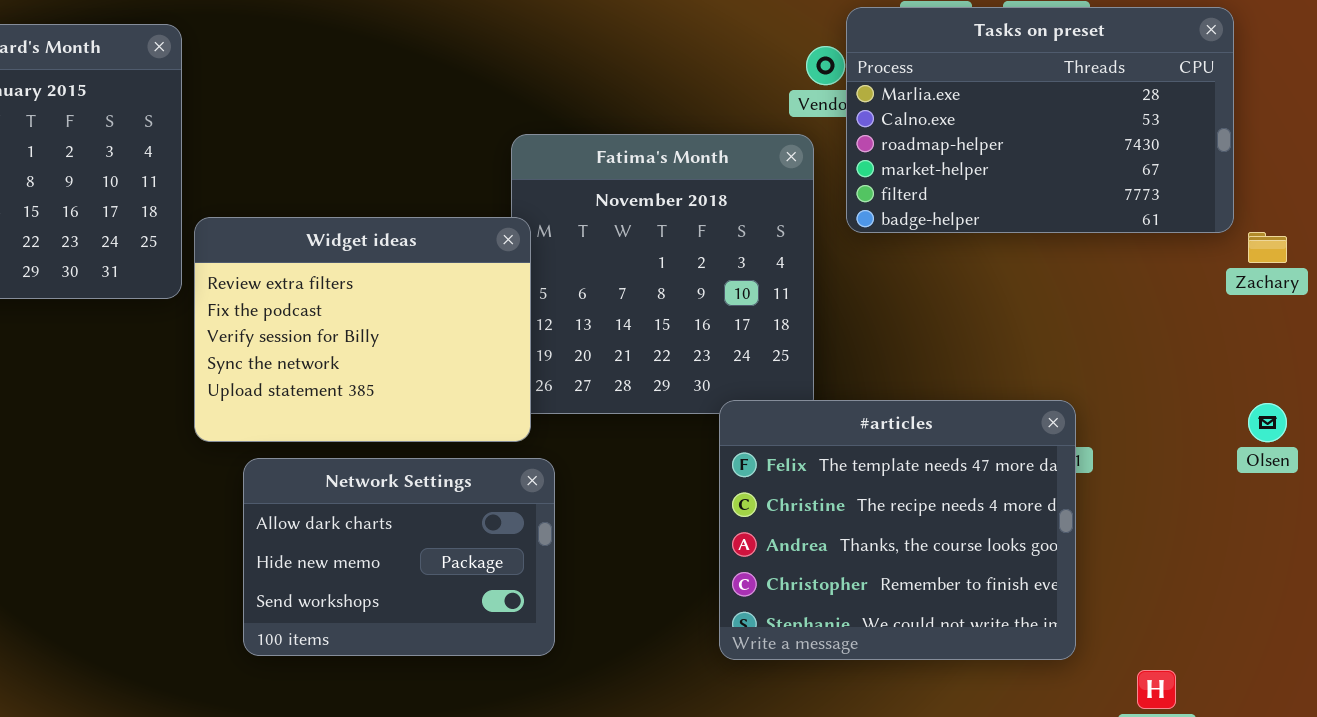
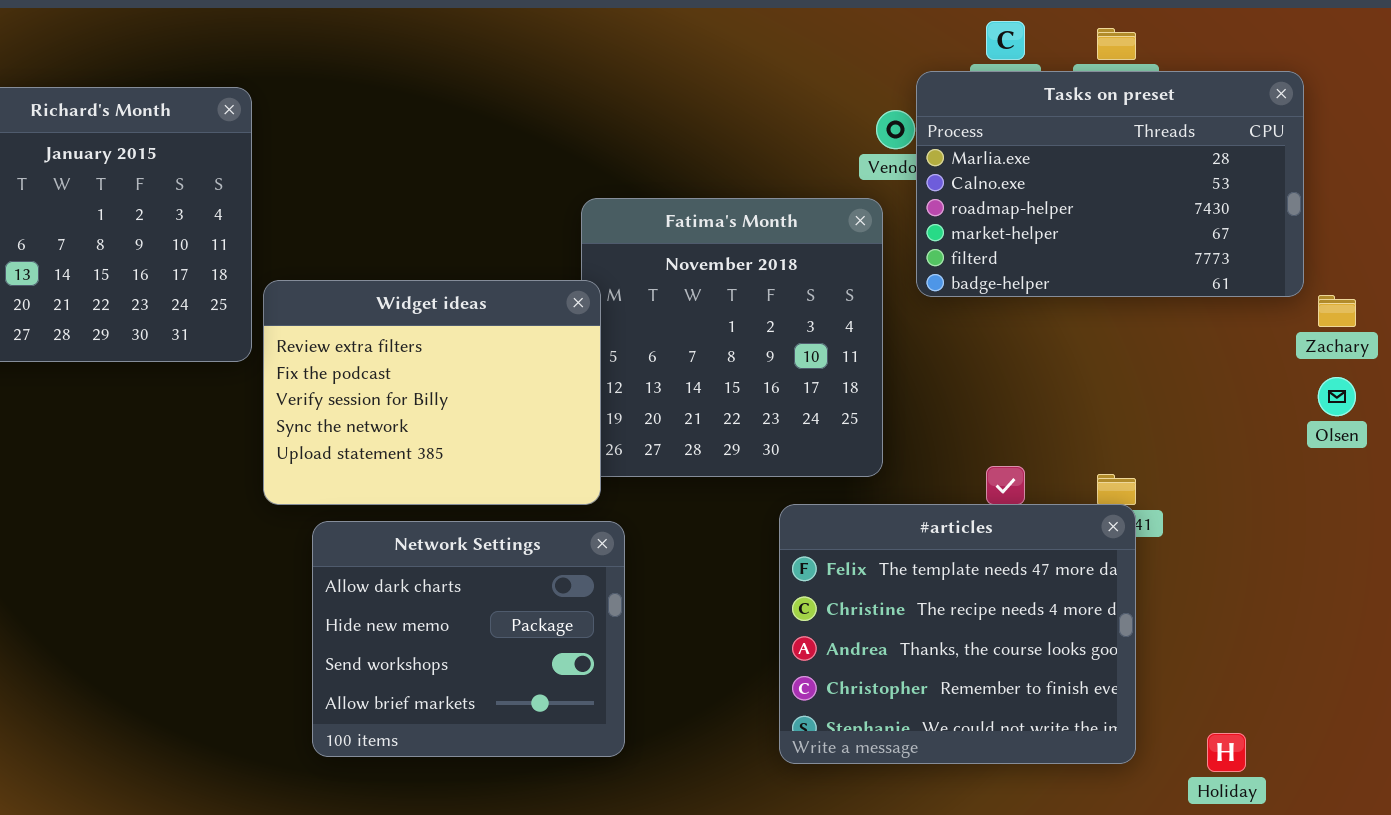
#articles: [719,400,1076,660] -> [779,504,1136,764], moved
Olsen: [1248,403,1287,442] -> [1318,377,1356,416], moved
Network Settings: [243,458,555,656] -> [312,521,625,757], resized

